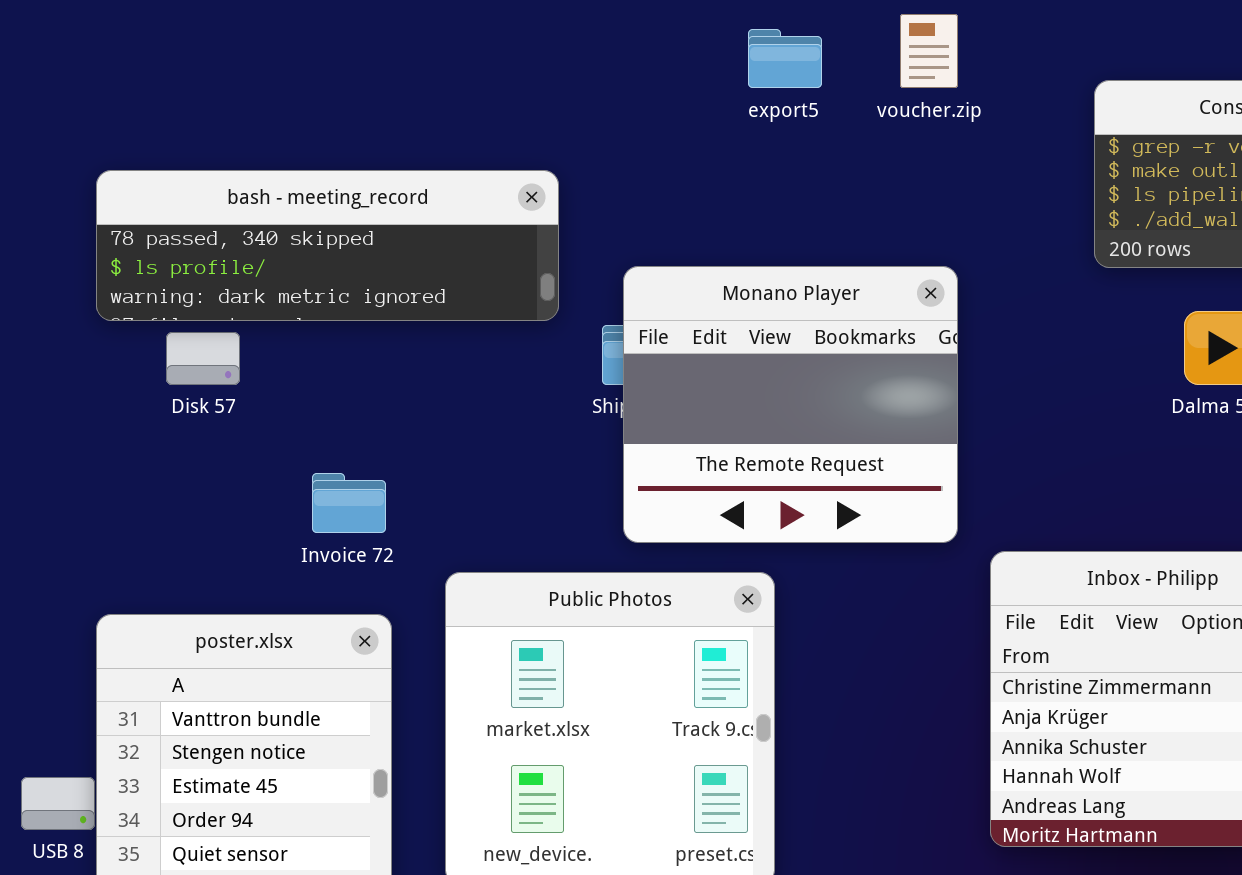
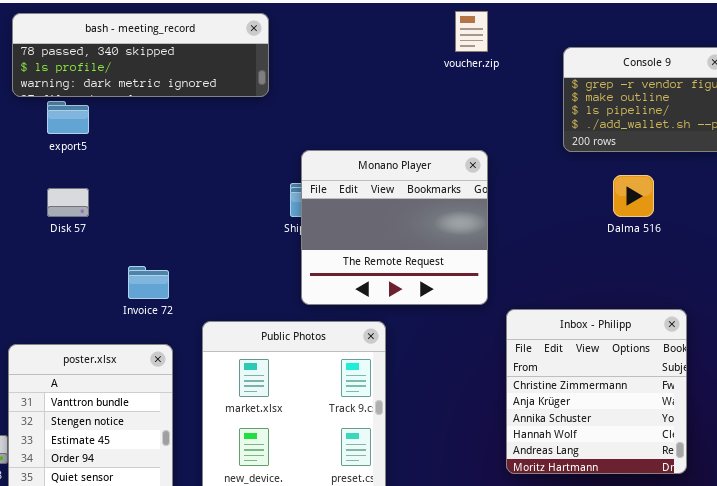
export5: [748,29,822,88] -> [47,101,89,134], moved
bash - meeting_record: [96,170,559,321] -> [12,13,269,97], moved

